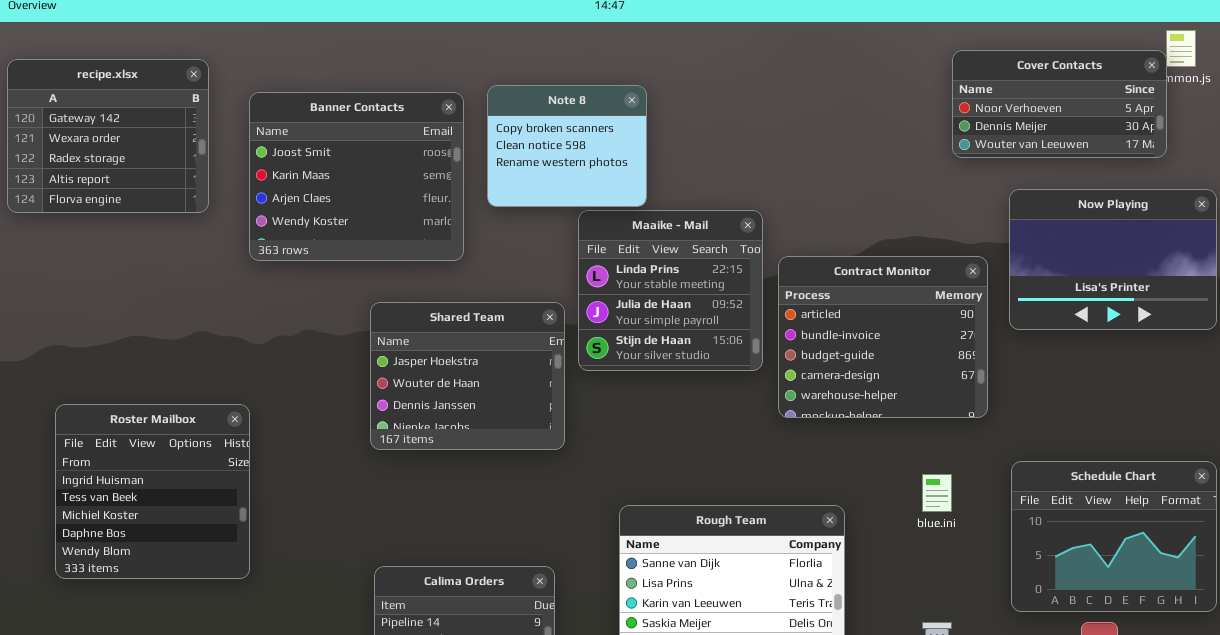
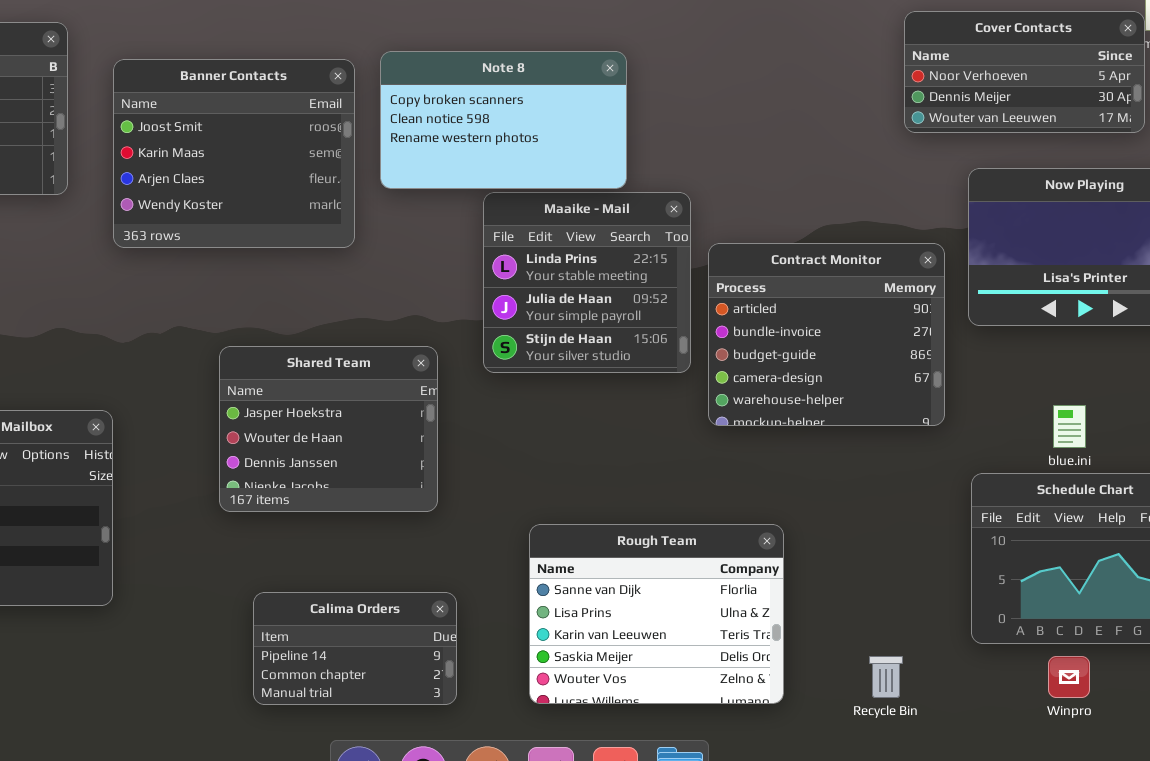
Note 8: [487,85,647,207] -> [380,51,627,189], resized
Shared Team: [370,302,565,450] -> [219,346,438,512], moved
blue.ini: [922,474,952,512] -> [1053,405,1086,448], moved

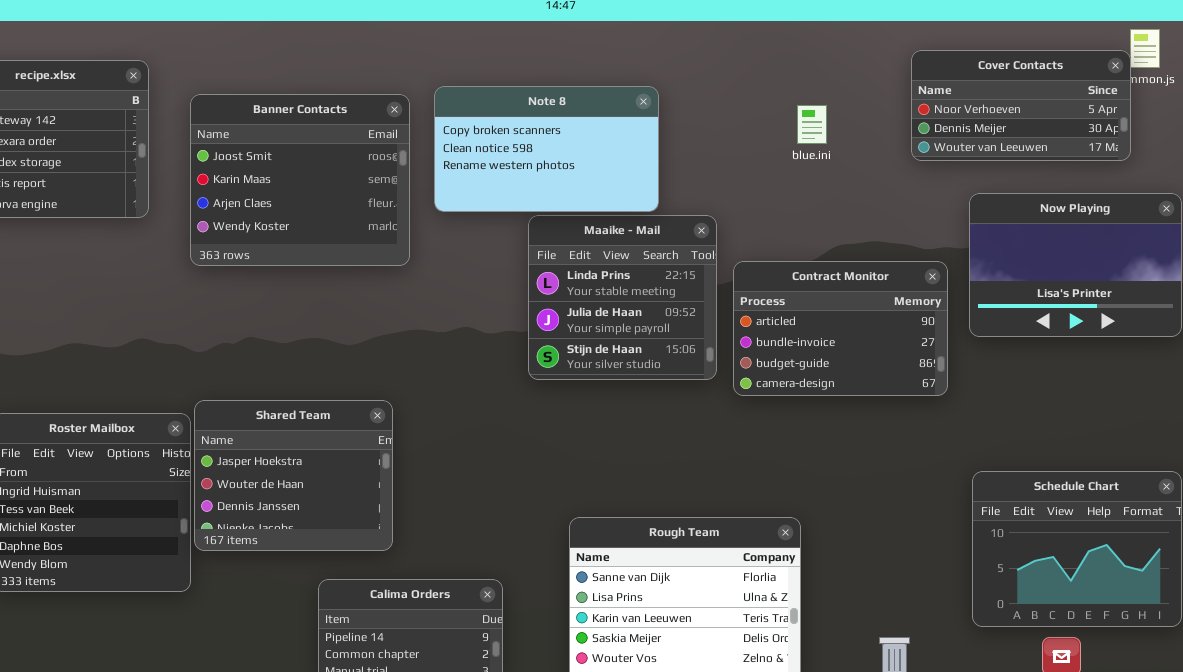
Contract Monitor: [708,243,945,426] -> [733,261,948,396], resized
Shared Team: [219,346,438,512] -> [194,400,393,551], moved
blue.ini: [1053,405,1086,448] -> [797,105,827,144], moved

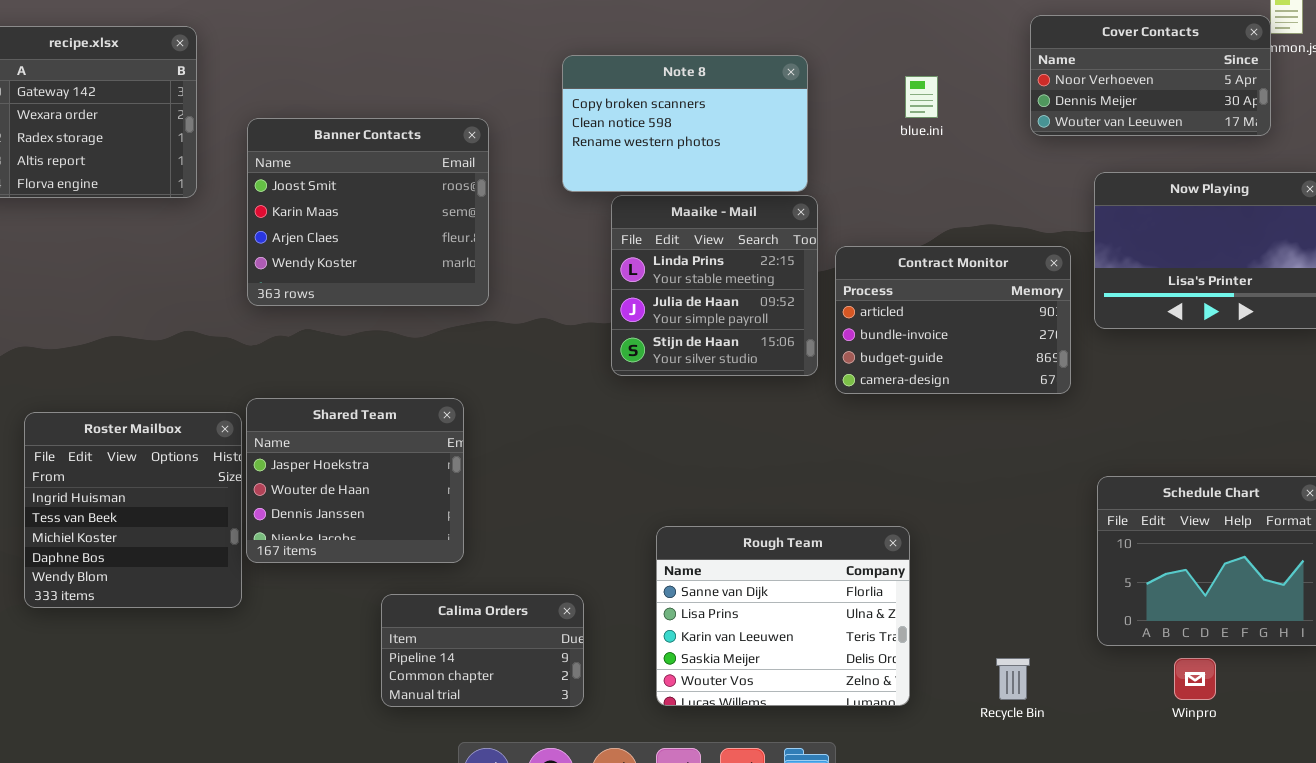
Note 8: [434,86,659,212] -> [562,55,808,192], moved
Banner Contacts: [190,94,410,266] -> [247,118,489,306], moved

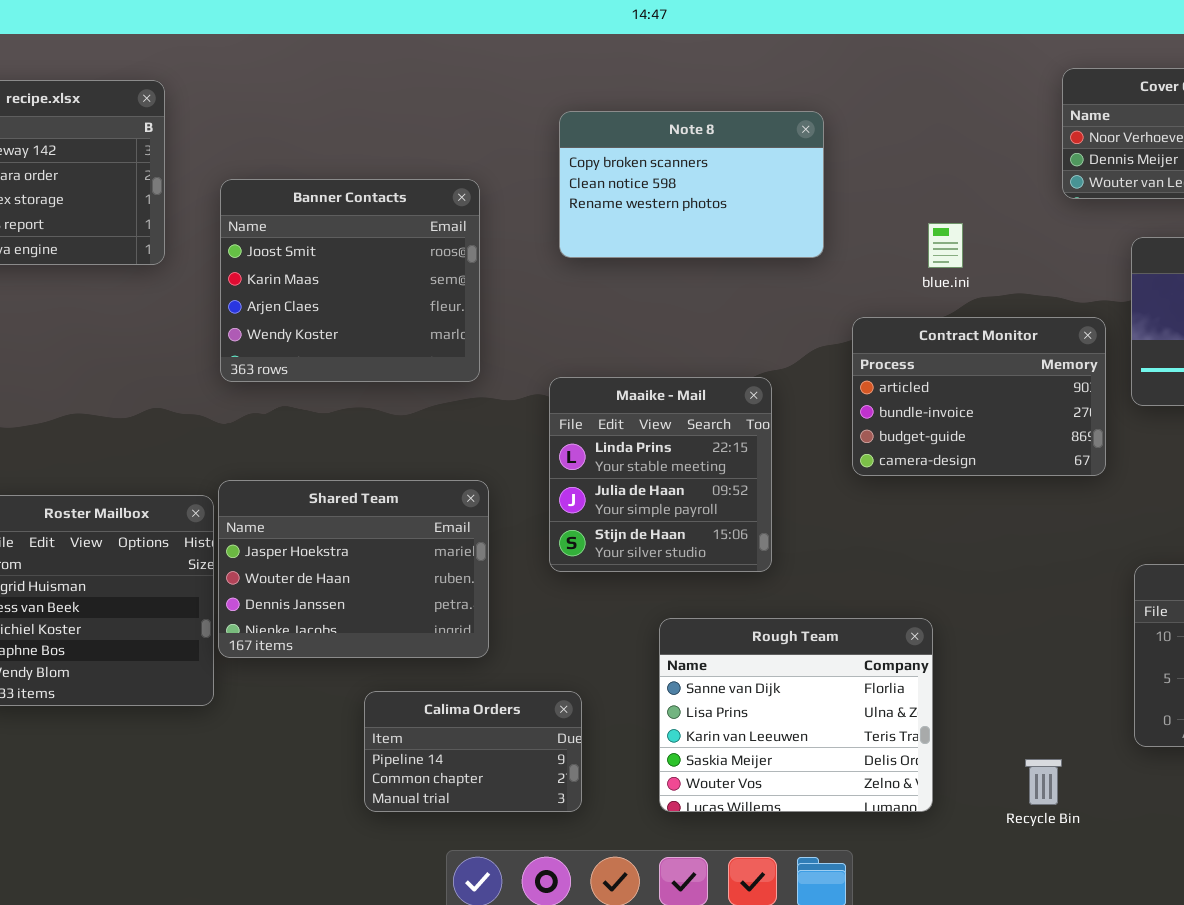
blue.ini: [905,76,938,118] -> [928,223,963,268], moved
Maaike - Mail: [611,195,818,376] -> [549,377,772,572], moved
Shared Team: [246,398,464,563] -> [218,480,489,658], resized

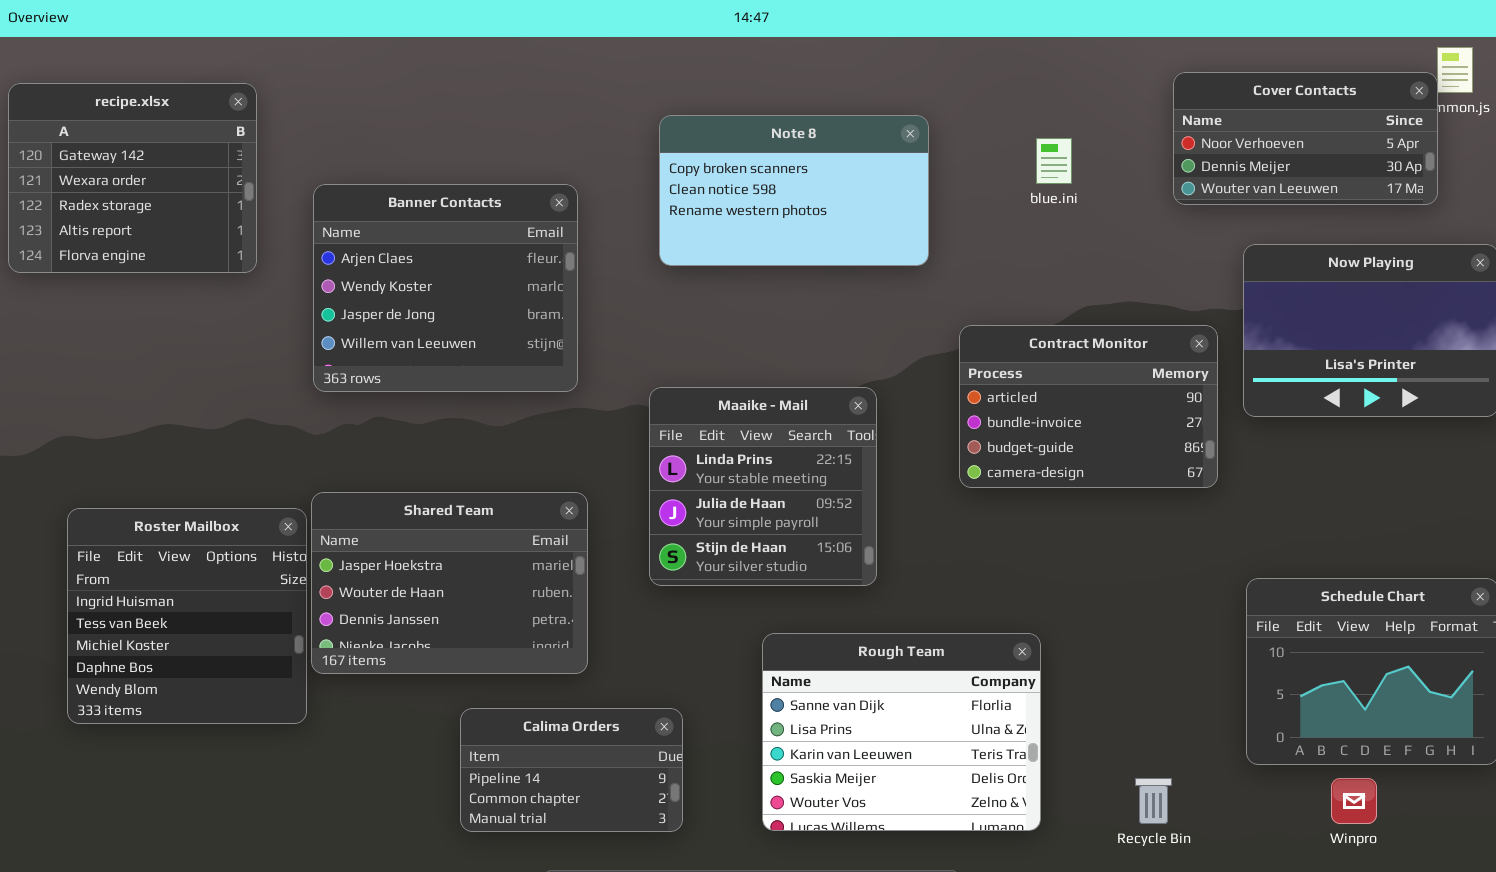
Banner Contacts: [220,179,480,382] -> [313,184,578,392], scrolled down 2 rows
blue.ini: [928,223,963,268] -> [1036,138,1072,184], moved

